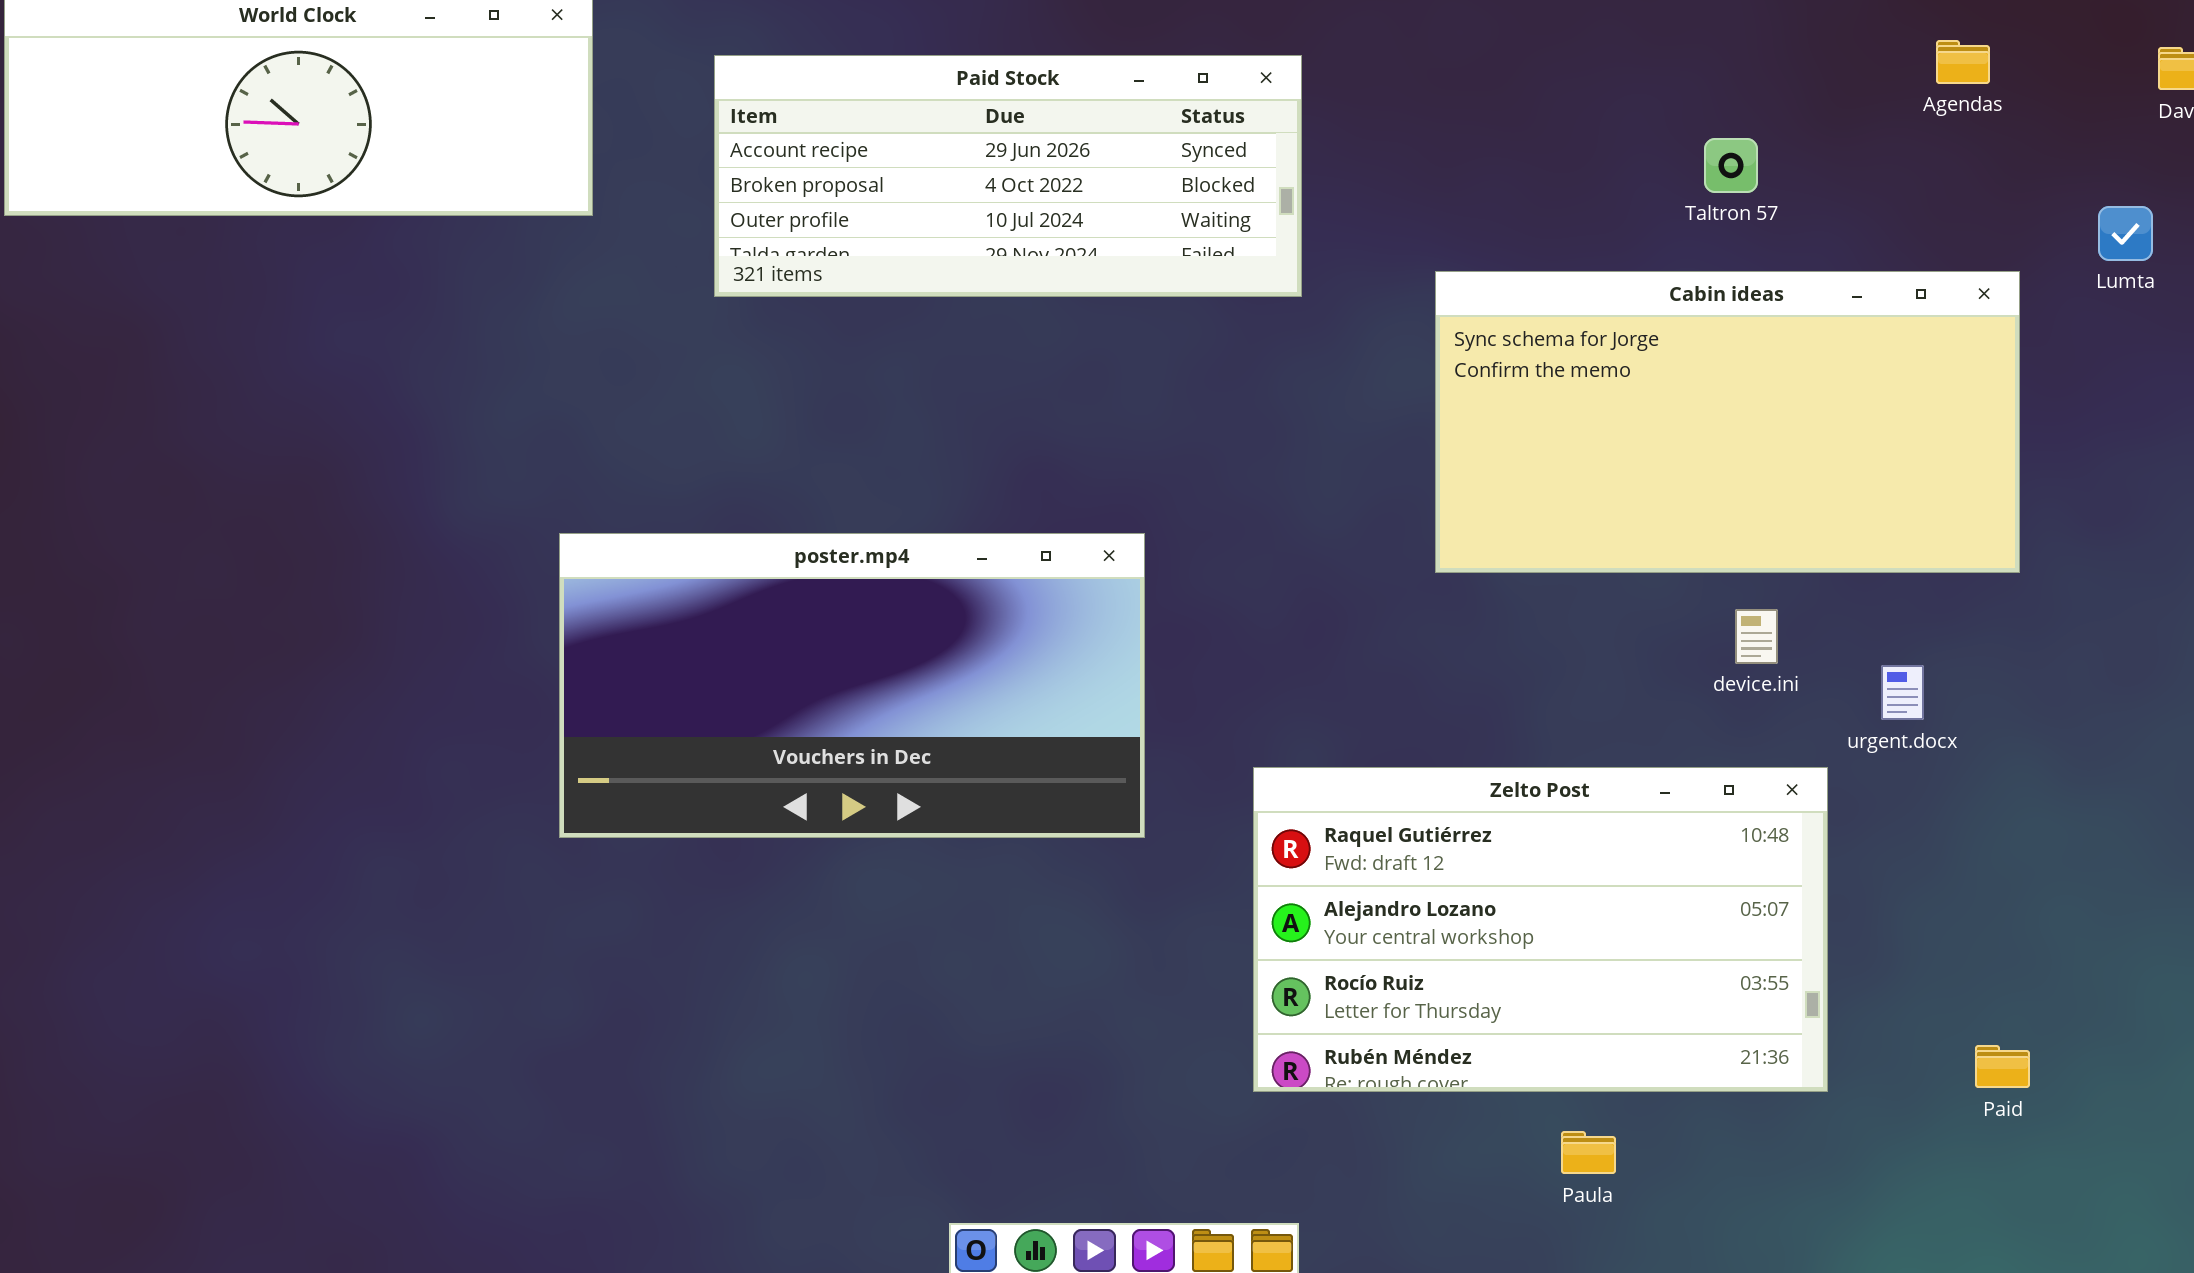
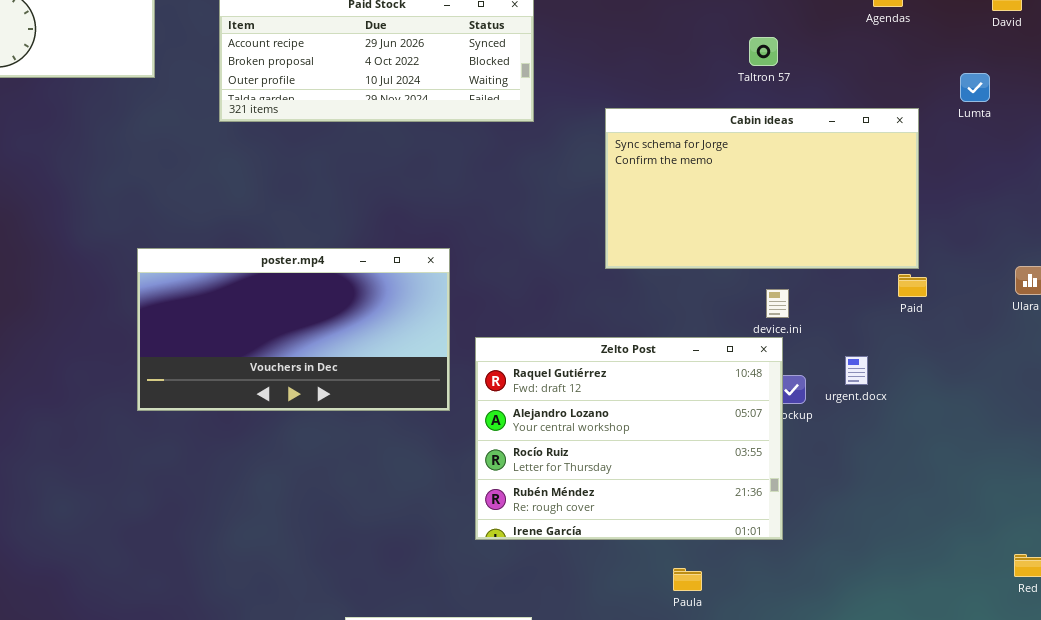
urgent.docx: [1881,665,1924,720] -> [845,356,868,385], moved
Zelto Post: [1253,767,1828,1092] -> [475,337,783,540], moved, resized
Paid: [1975,1045,2030,1088] -> [898,274,927,297], moved

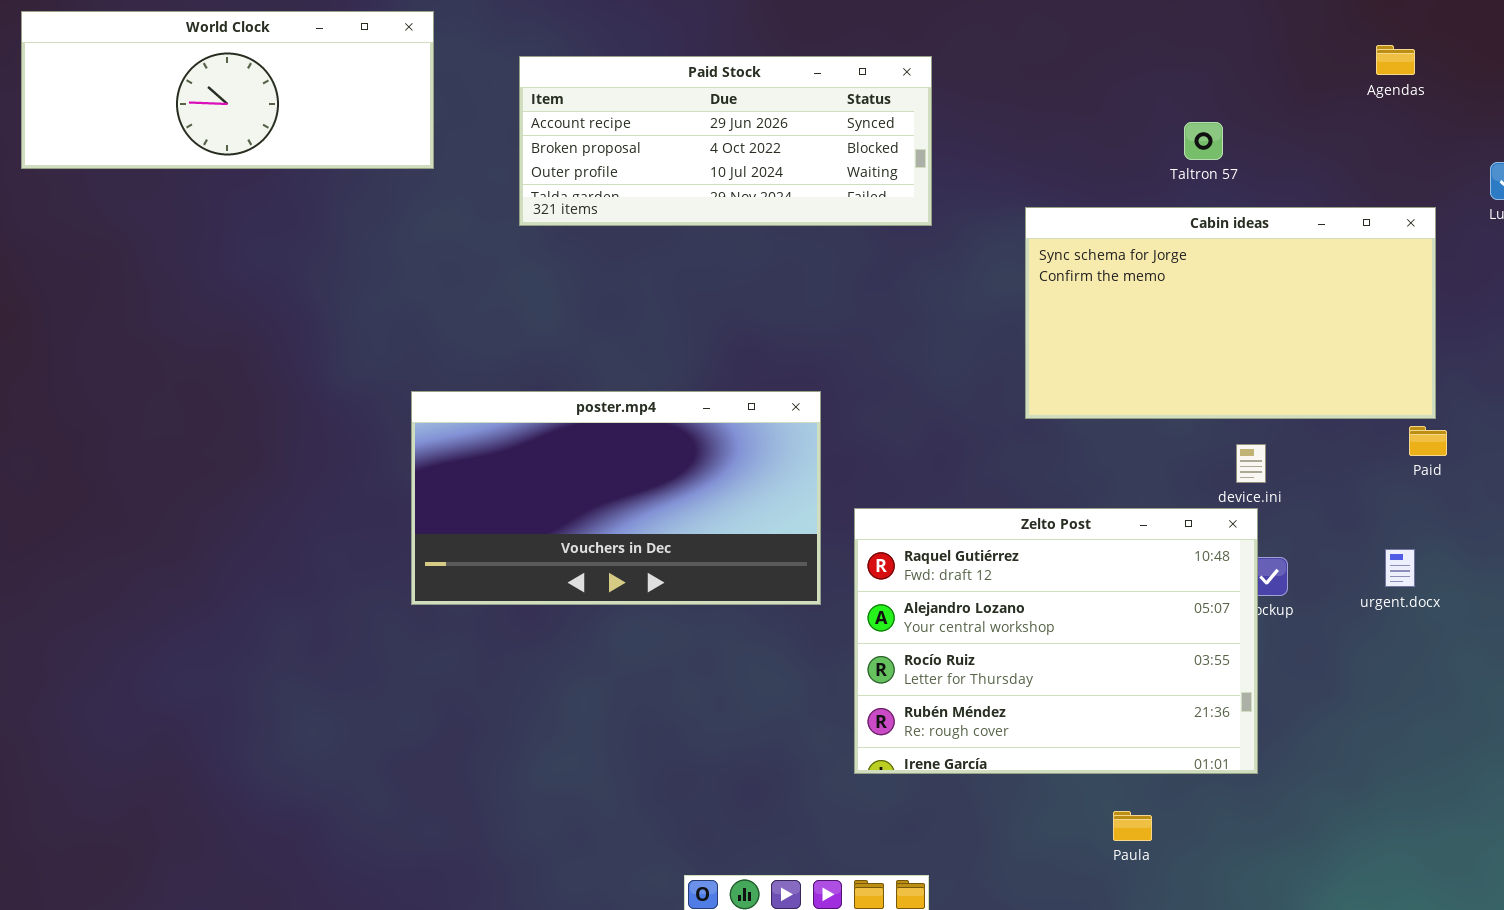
Taltron 57: [749,37,778,66] -> [1184,122,1223,160], moved
urgent.docx: [845,356,868,385] -> [1385,549,1415,587], moved

